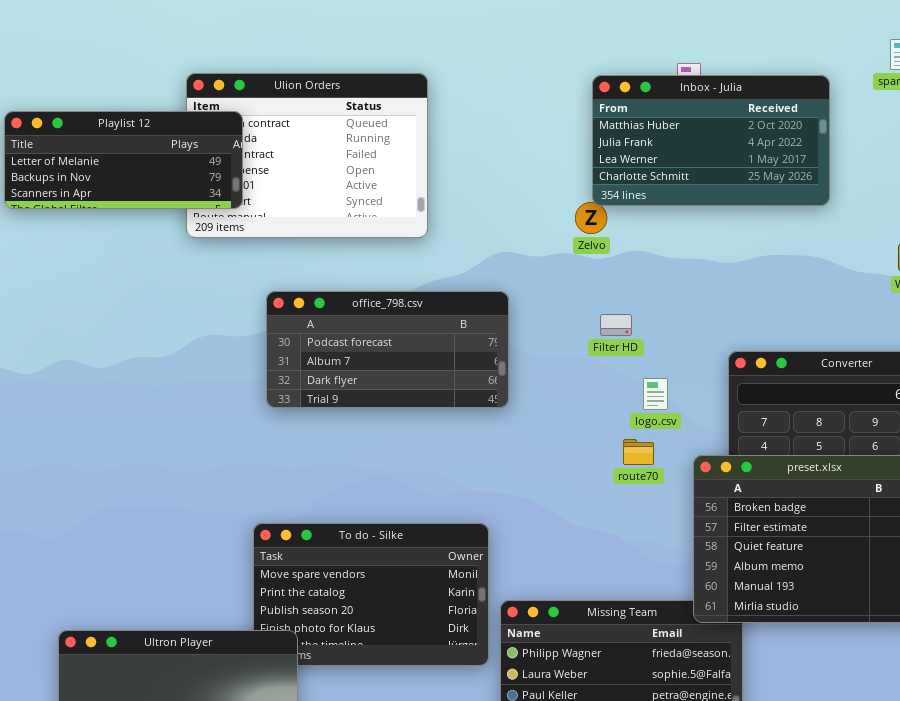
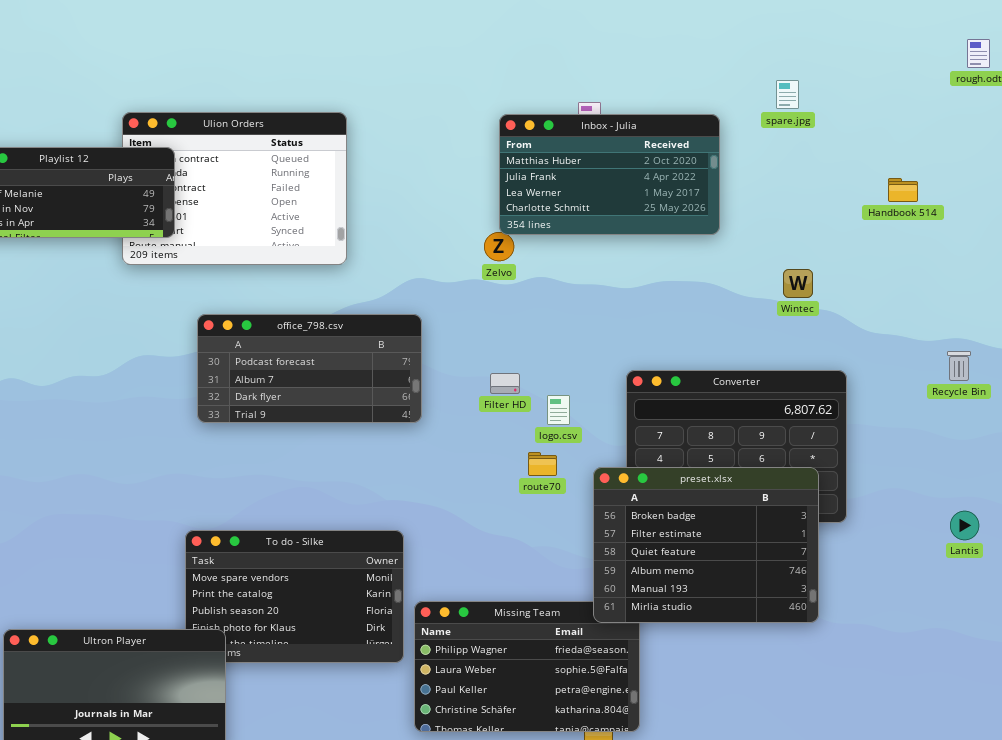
Filter HD: [600,314,632,336] -> [490,373,520,394], moved

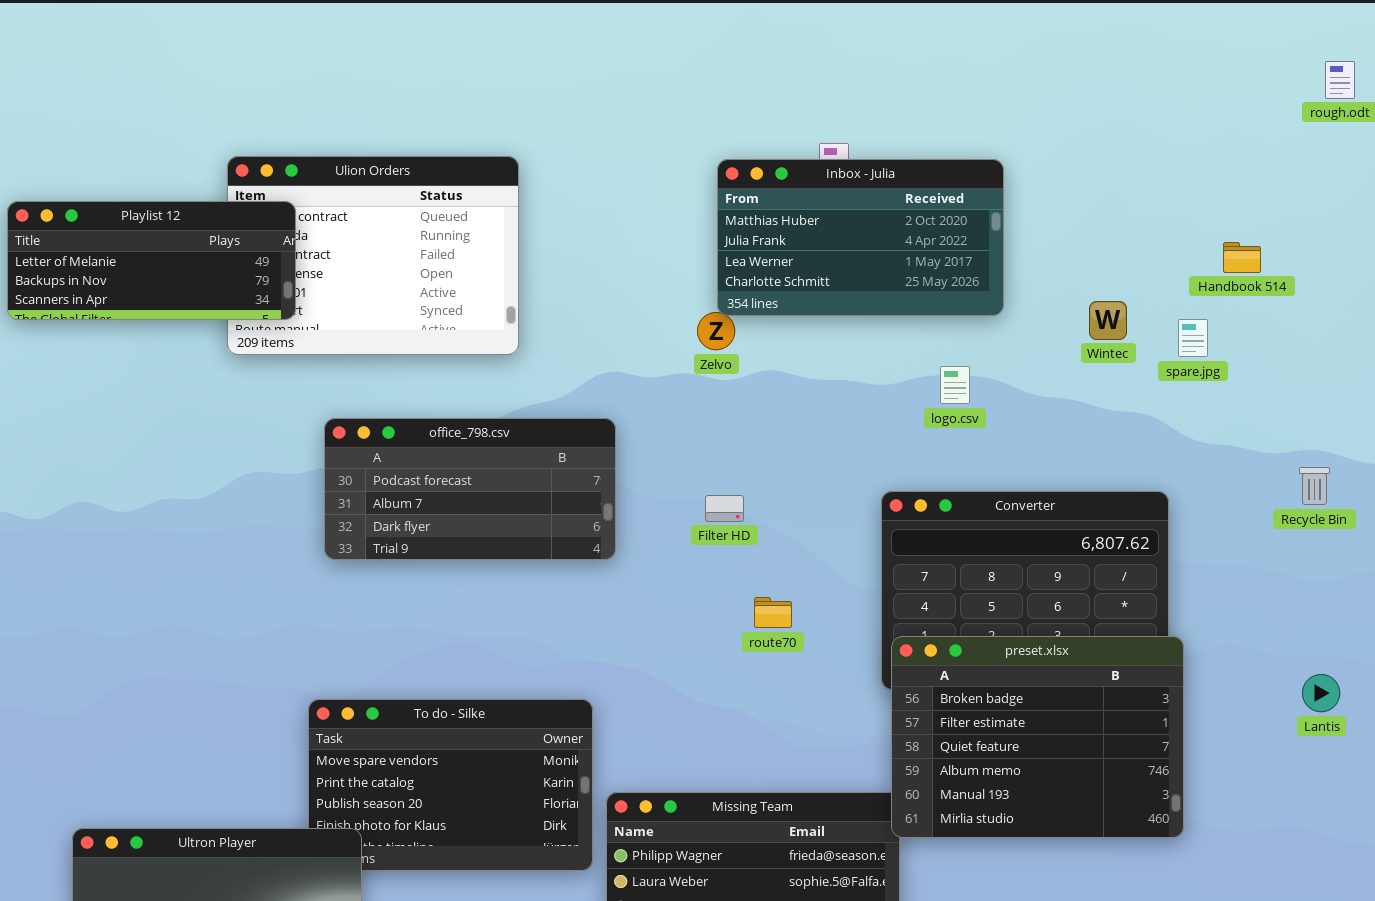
spare.jpg: [776,80,799,109] -> [1178,319,1208,357], moved
Wintec: [783,269,813,298] -> [1089,301,1127,340], moved
logo.csv: [547,395,570,425] -> [940,366,970,404], moved
preset.xlsx: [593,467,819,623] -> [891,636,1184,838], moved

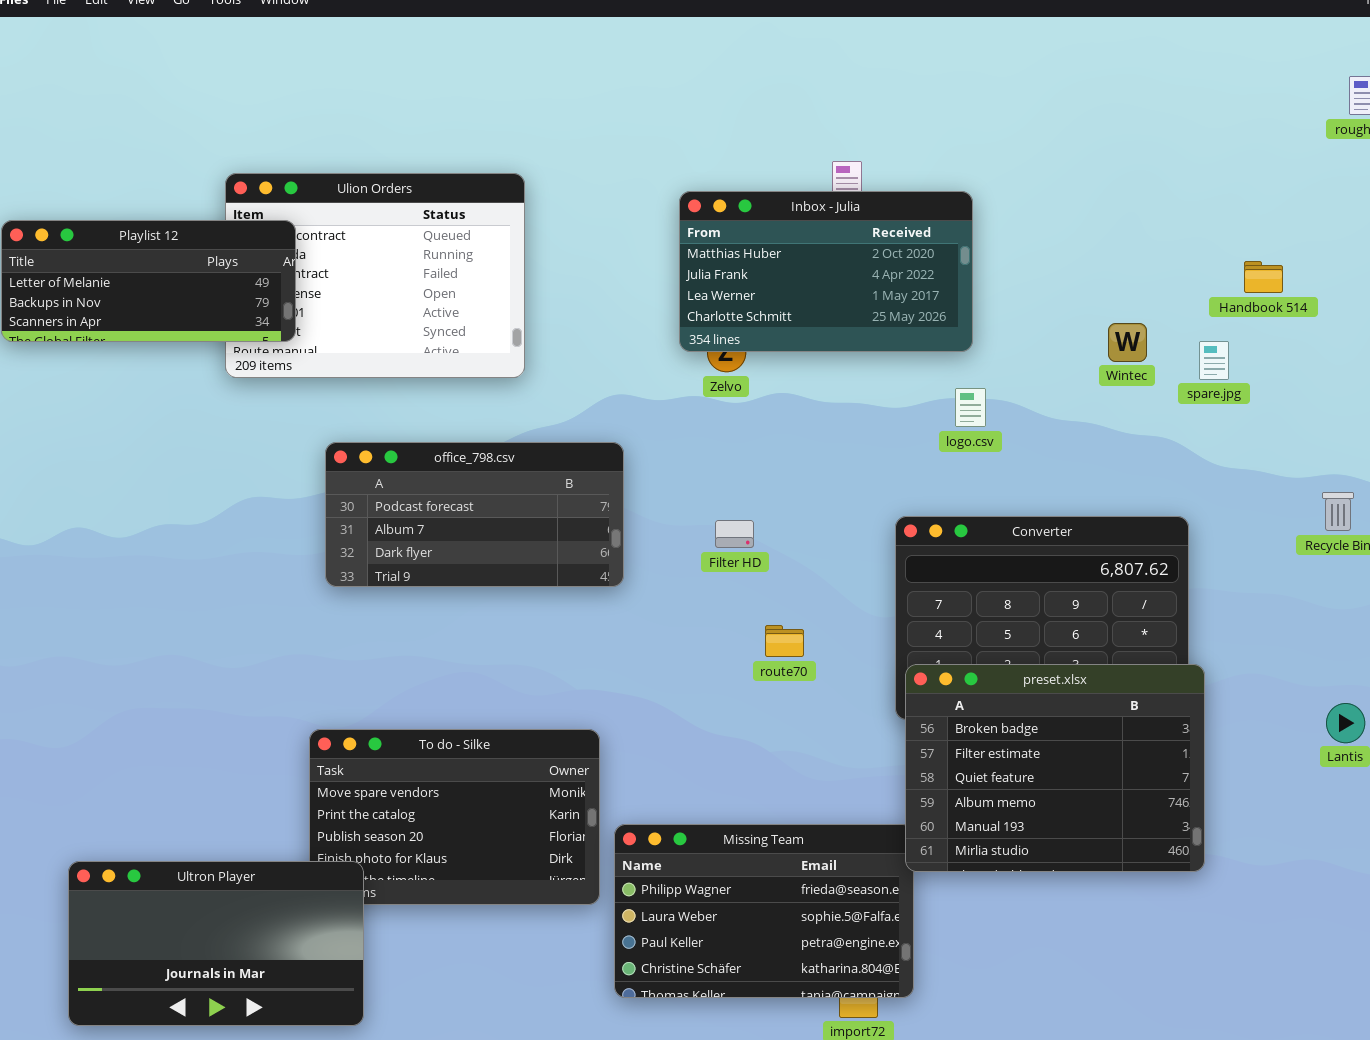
Inbox - Julia: [717,159,1004,316] -> [679,191,973,352], moved

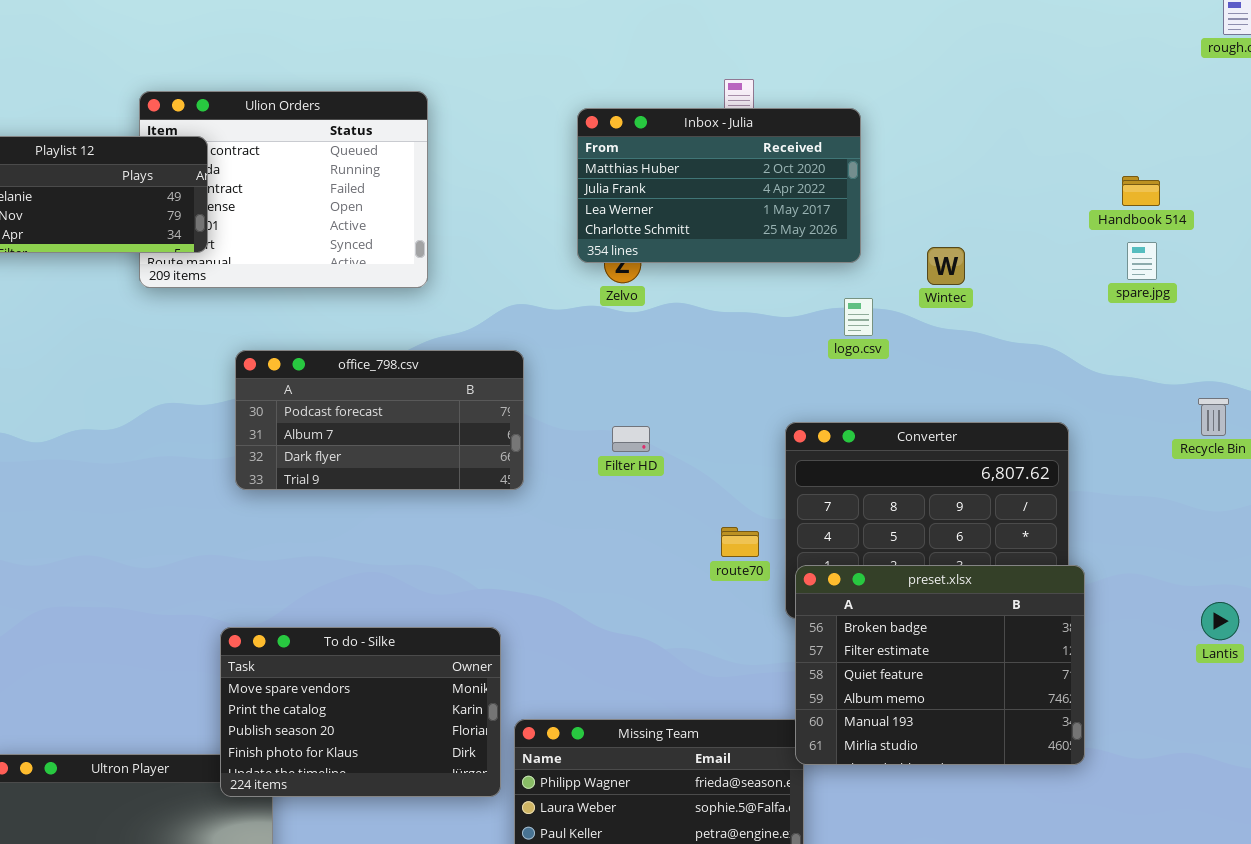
Wintec: [1108,323,1147,362] -> [927,247,965,285], moved
spare.jpg: [1199,341,1229,380] -> [1127,242,1157,280], moved
route70: [765,625,804,657] -> [721,527,759,557], moved
To do - Silke: [309,729,600,905] -> [220,627,501,797], raised

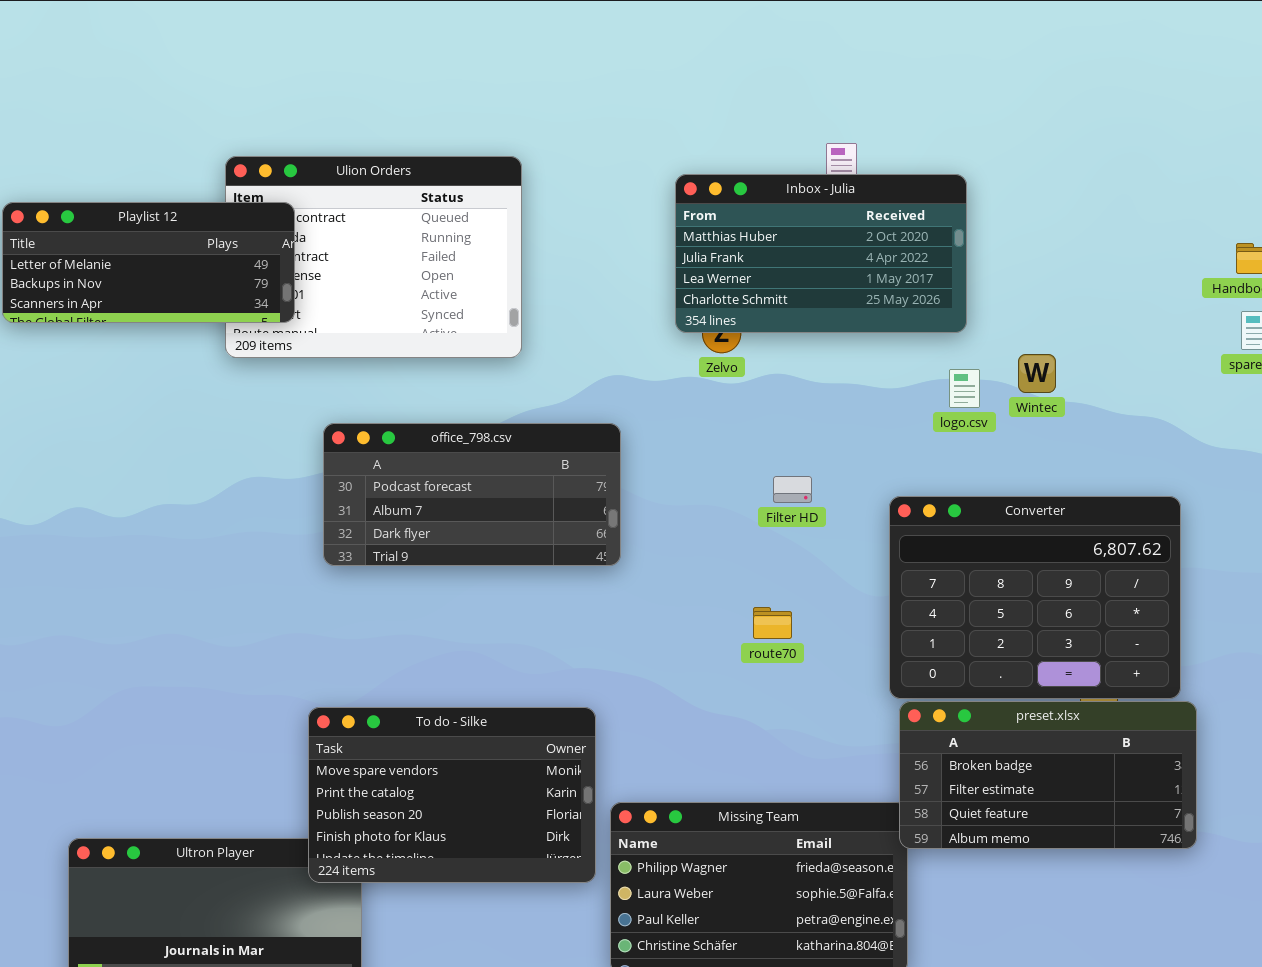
Wintec: [927,247,965,285] -> [1018,354,1056,393], moved
Filter HD: [612,426,650,452] -> [773,476,812,503], moved
route70: [721,527,759,557] -> [753,607,792,639], moved
preset.xlsx: [795,565,1085,765] -> [899,701,1197,849], resized

